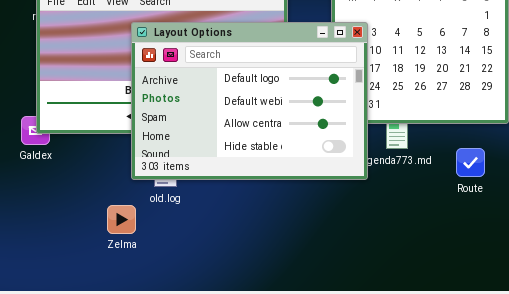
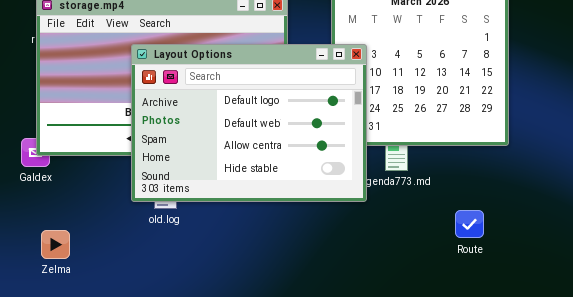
Route: [456,148,485,177] -> [455,210,484,238], moved
Zelma: [107,205,136,234] -> [41,230,70,259], moved

